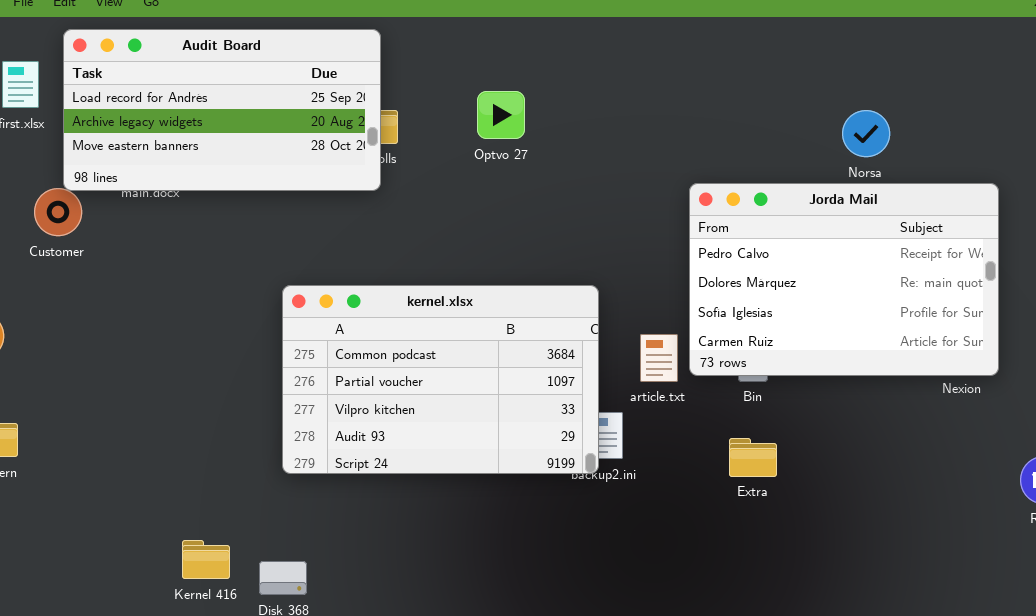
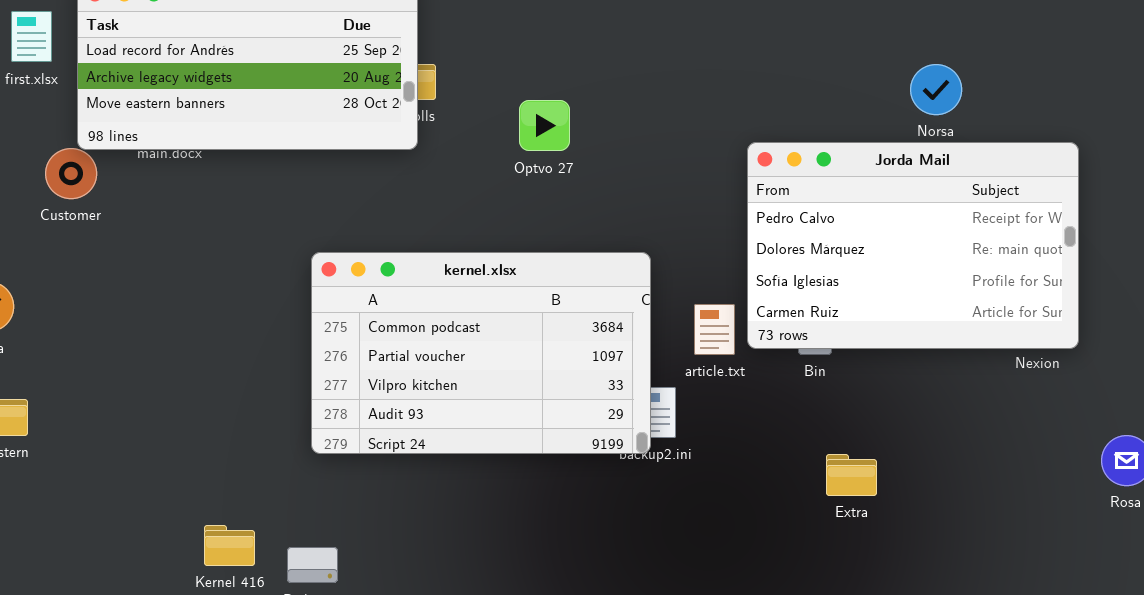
Optvo 27: [477,91,525,139] -> [519,100,570,151], moved
Extra: [729,438,777,477] -> [826,454,877,496], moved

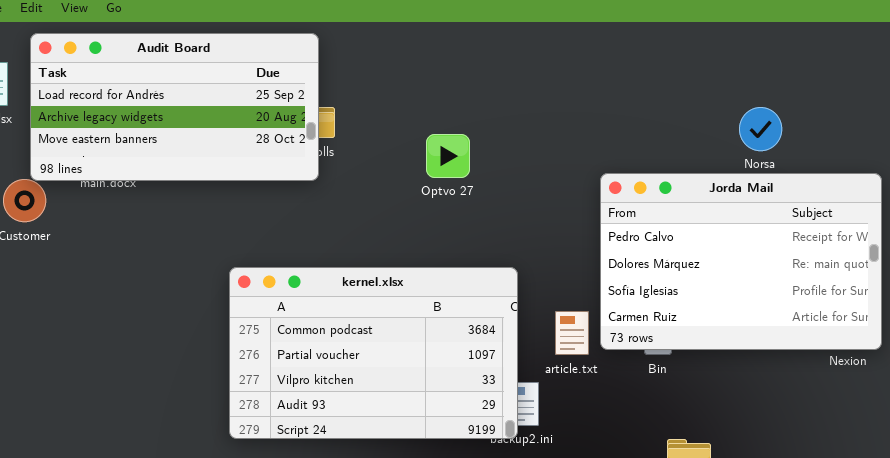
Optvo 27: [519,100,570,151] -> [426,134,470,178], moved

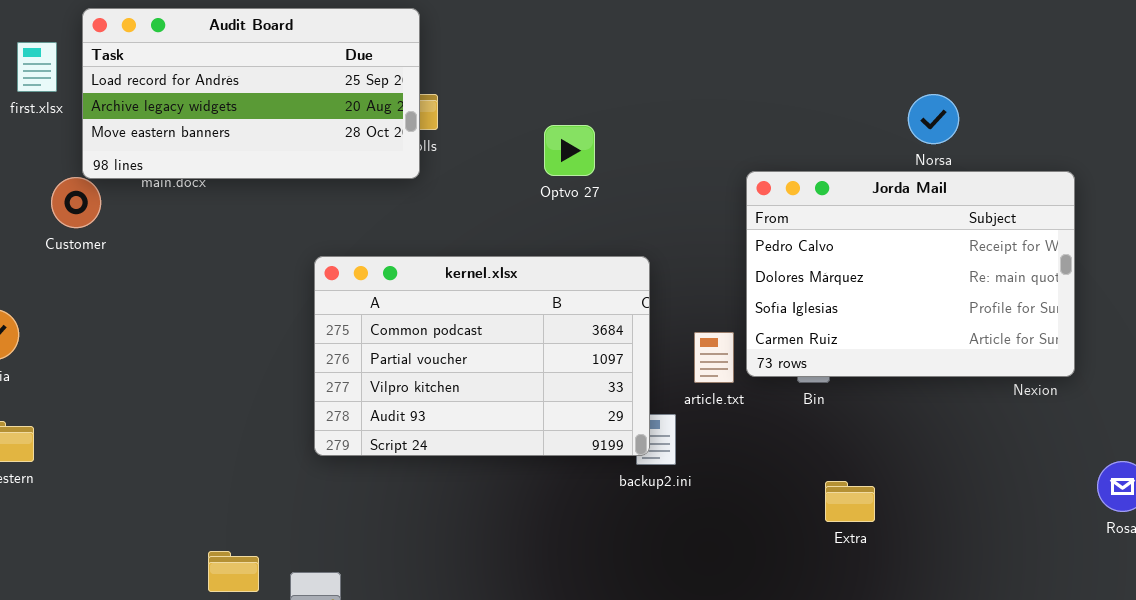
kernel.xlsx: [229,267,518,439] -> [314,256,650,456], moved

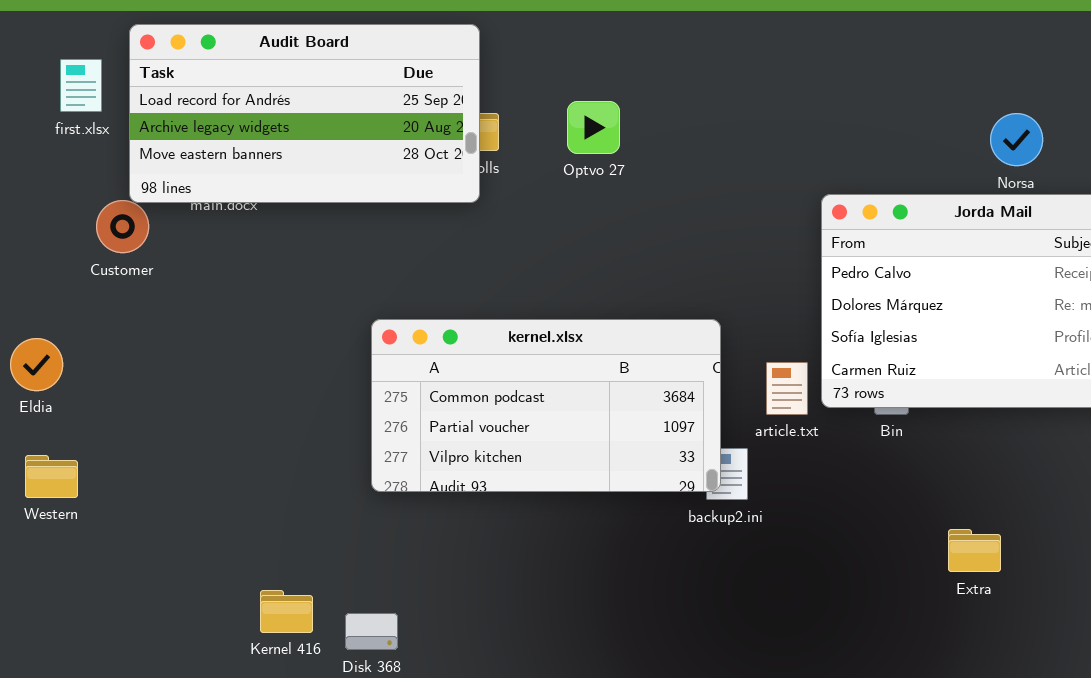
Optvo 27: [544,125,595,176] -> [567,101,620,154], moved
kernel.xlsx: [314,256,650,456] -> [371,319,721,492], resized
Extra: [825,481,875,522] -> [948,529,1001,572], moved

